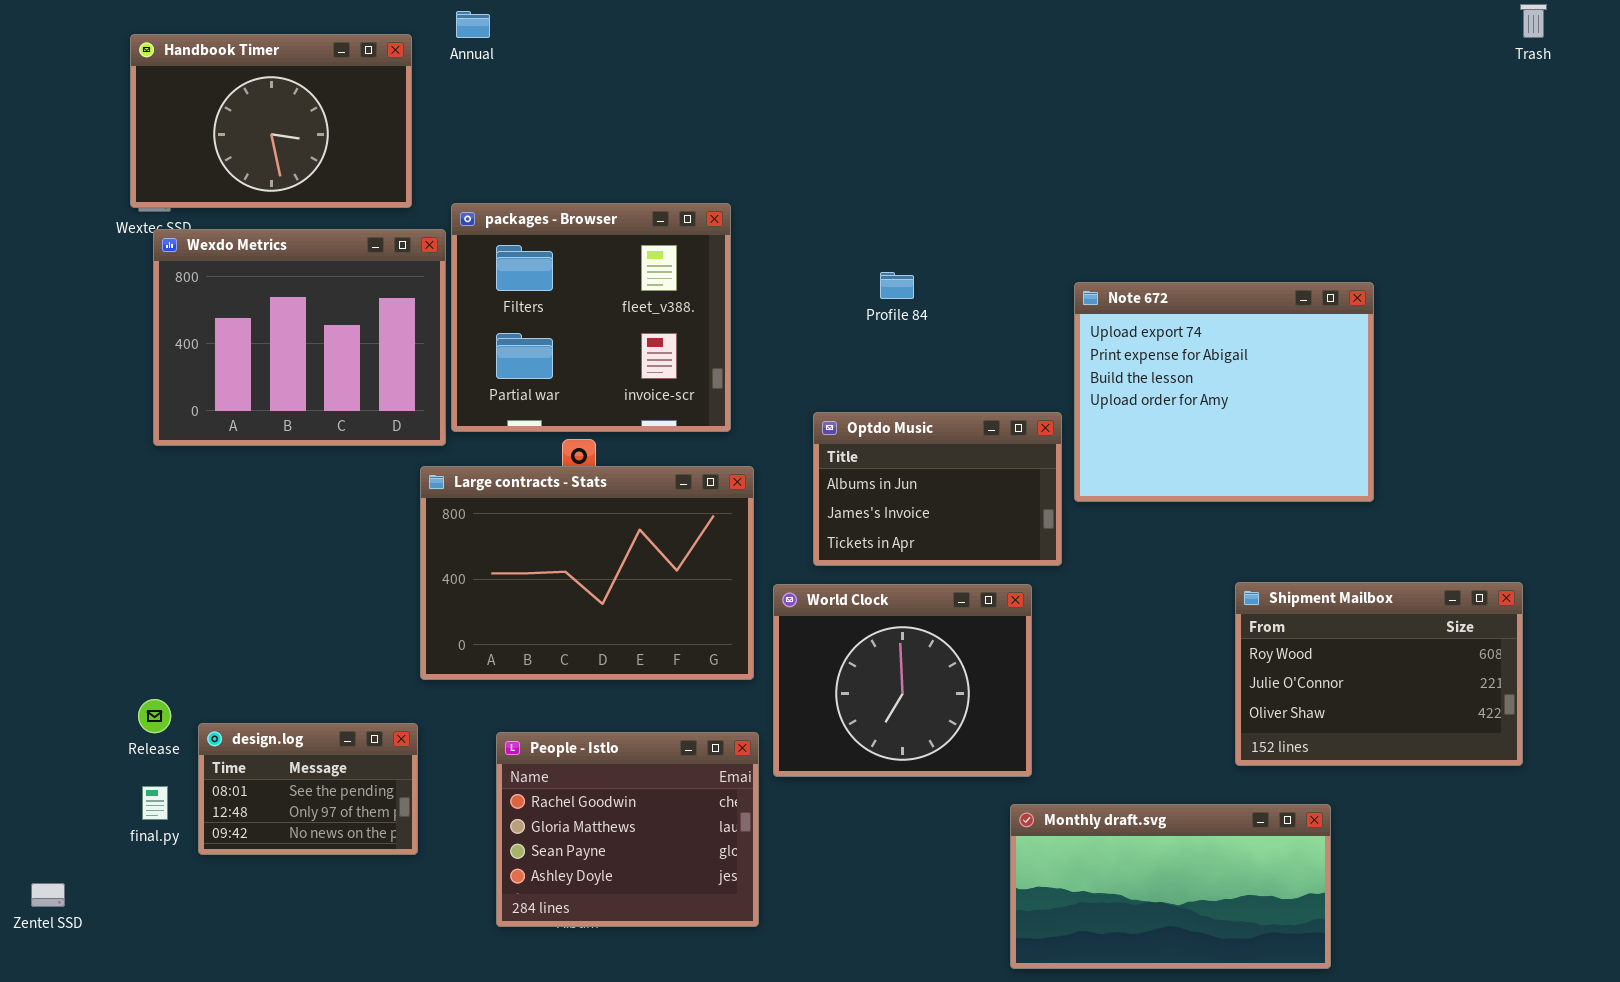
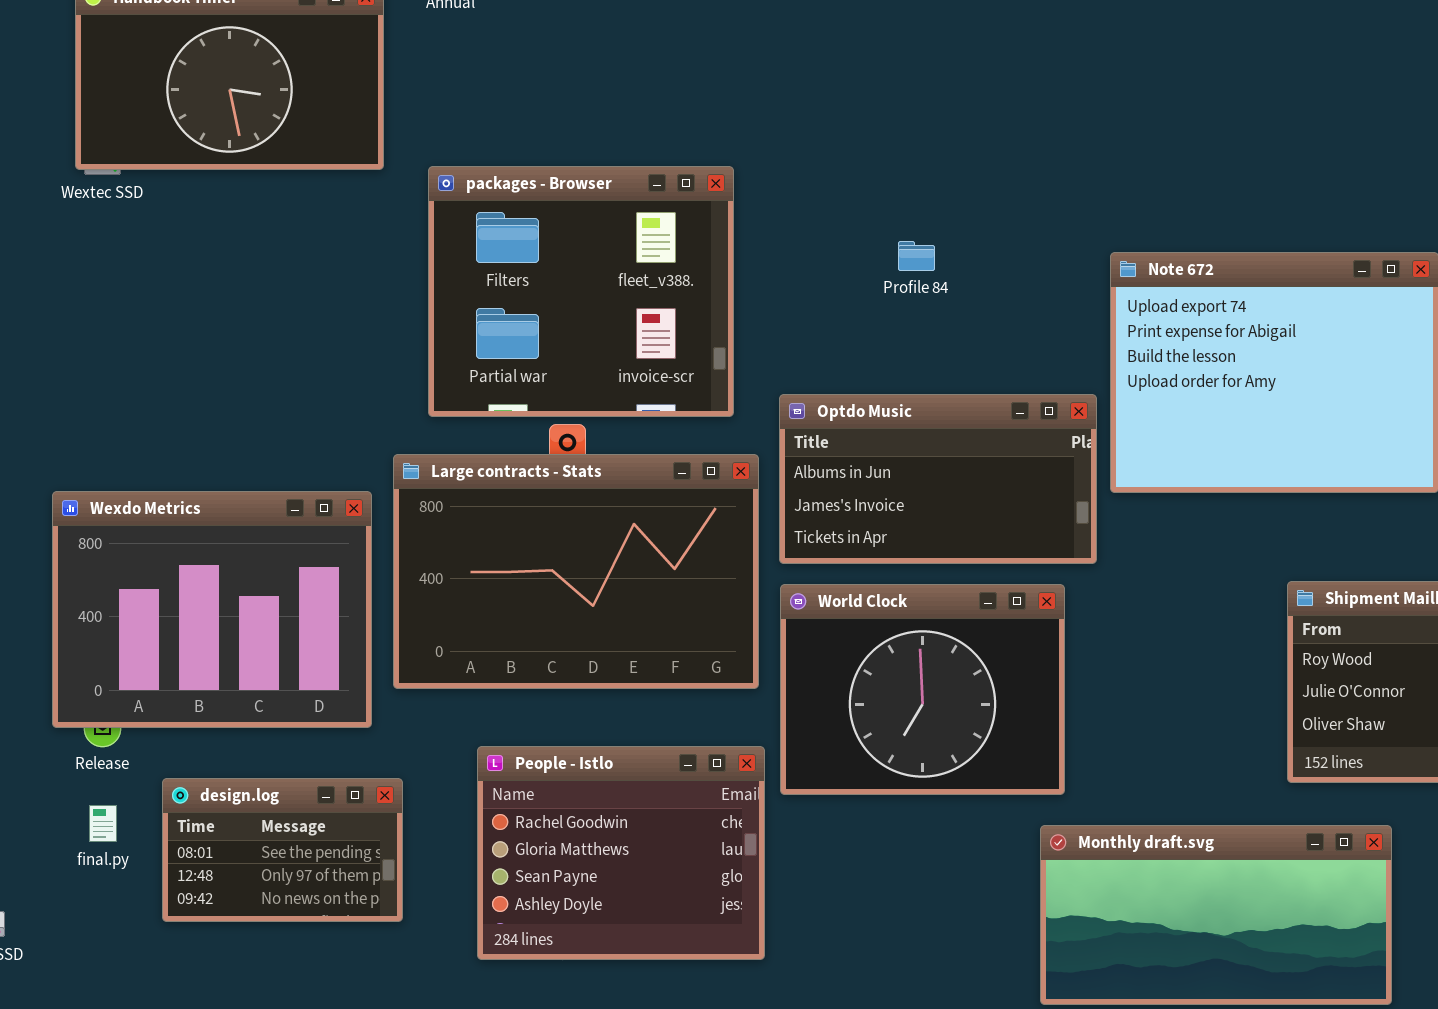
Wexdo Metrics: [153,229,446,446] -> [52,491,372,728], moved
Optdo Music: [813,412,1062,566] -> [779,394,1097,564], resized
design.log: [198,723,418,855] -> [162,778,403,922], moved

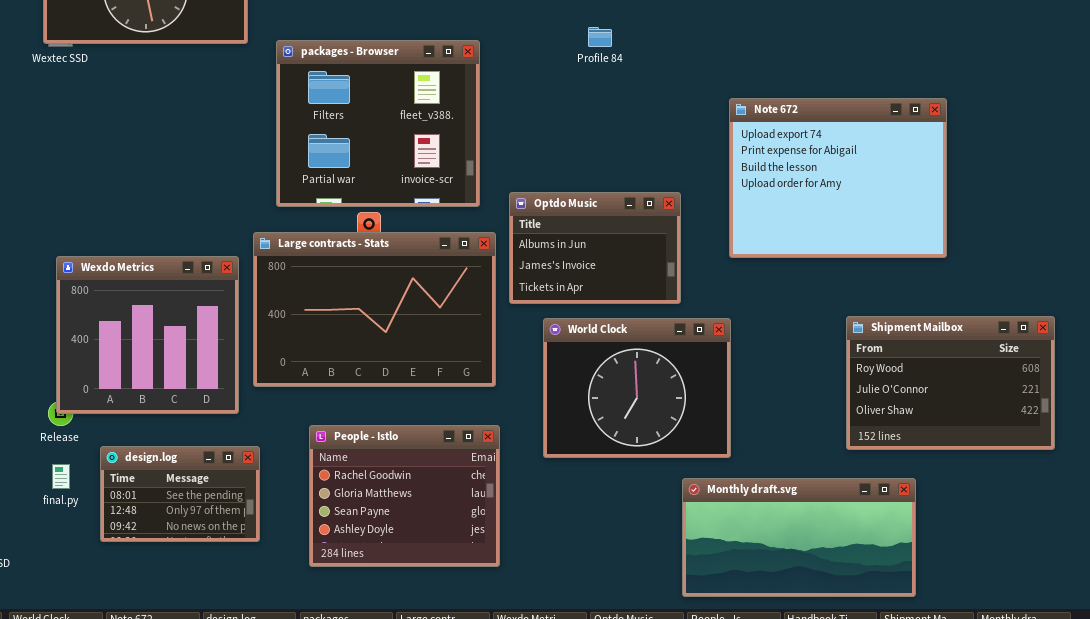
Profile 84: [898,241,935,271] -> [588,27,612,47], moved
Optdo Music: [779,394,1097,564] -> [509,192,681,304], resized
Wexdo Metrics: [52,491,372,728] -> [56,256,239,414], resized
World Clock: [780,584,1065,795] -> [543,318,731,458], moved

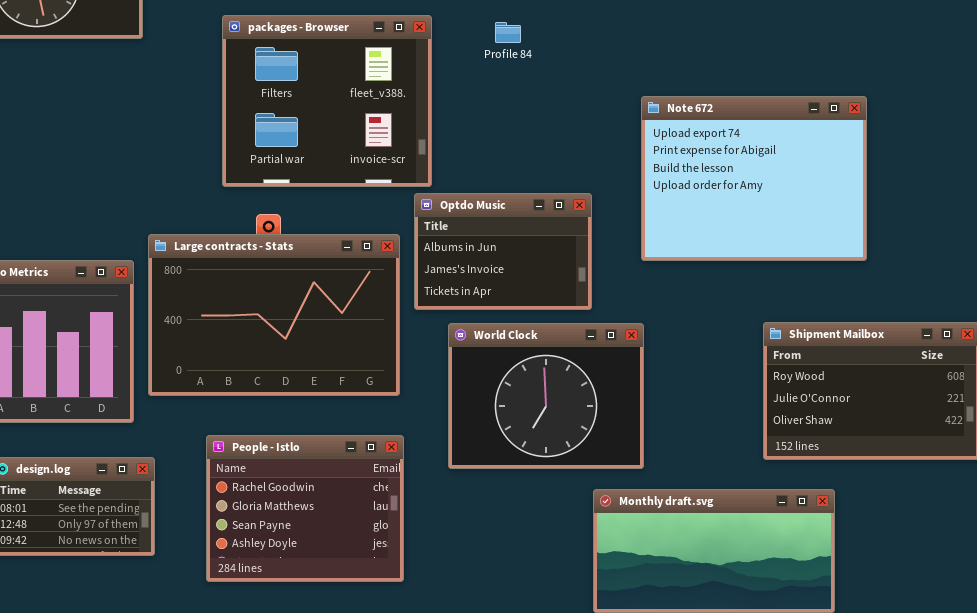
packages - Browser: [276,40,480,207] -> [222,15,432,187], moved

